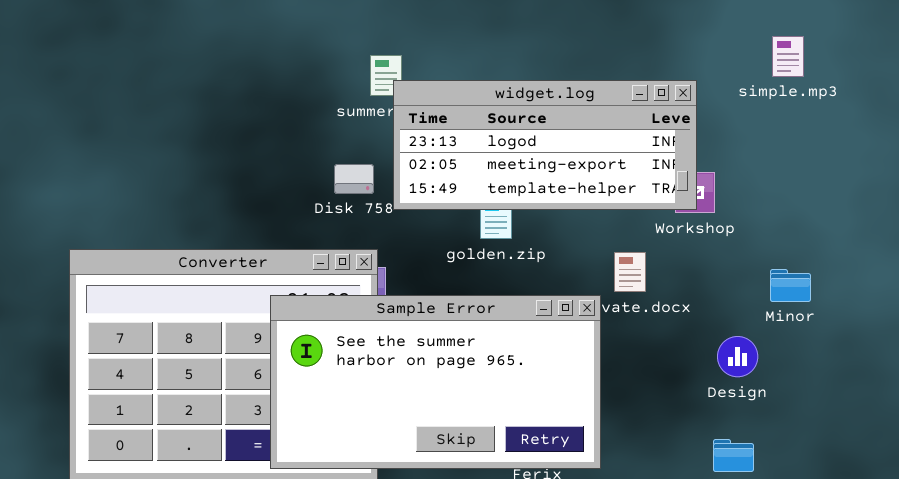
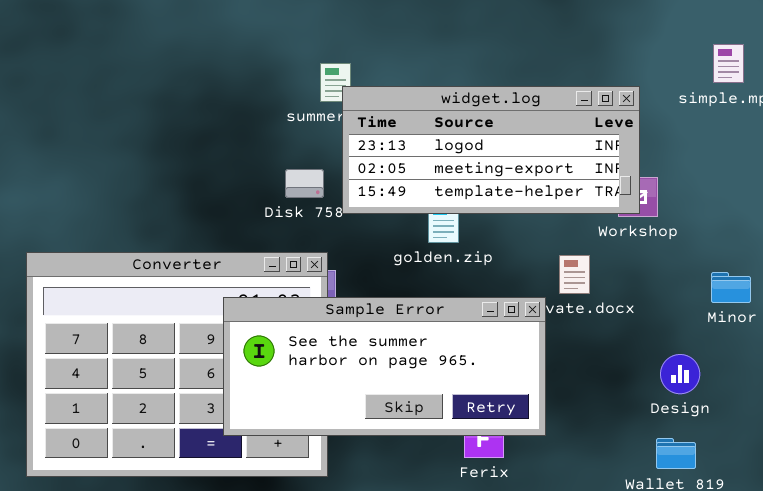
Sample Error: [270,295,601,469] -> [223,297,546,436], resized
Design: [717,336,758,377] -> [660,354,700,394], moved

